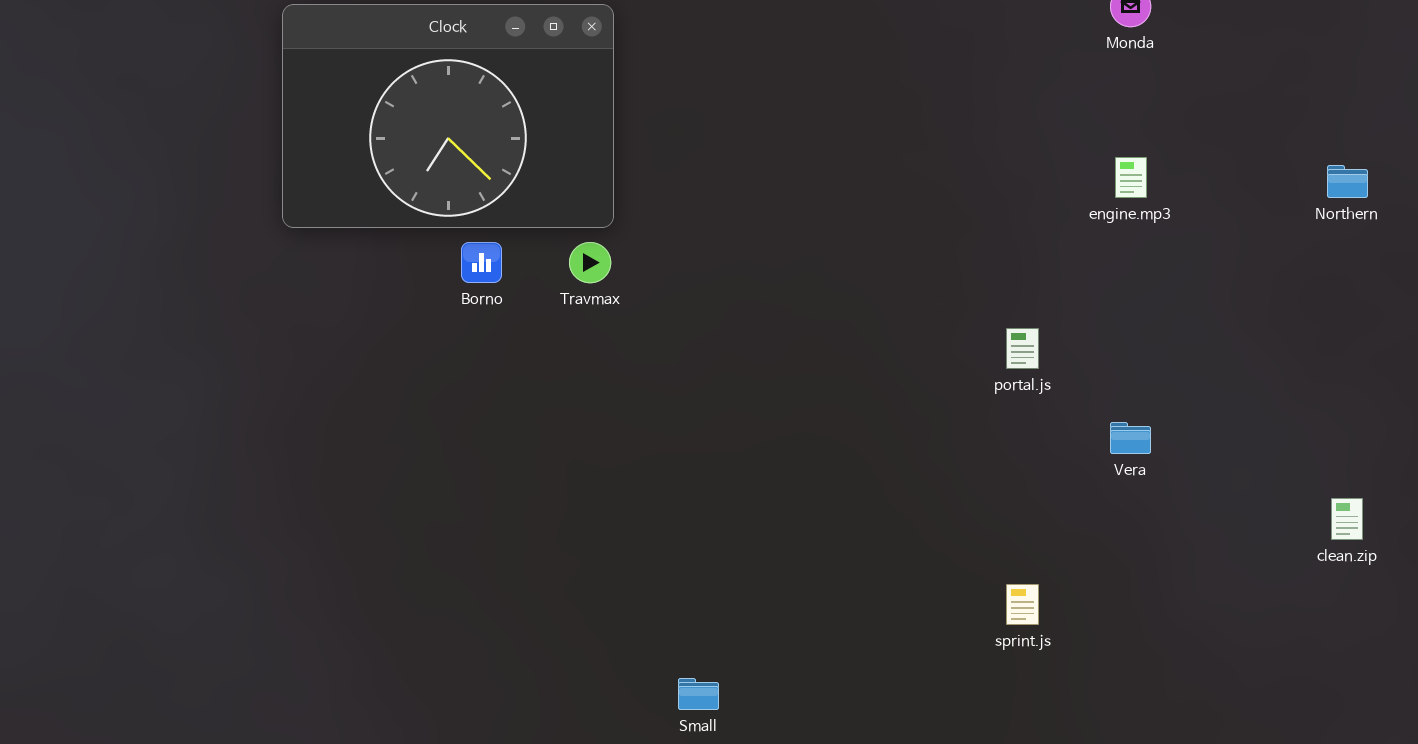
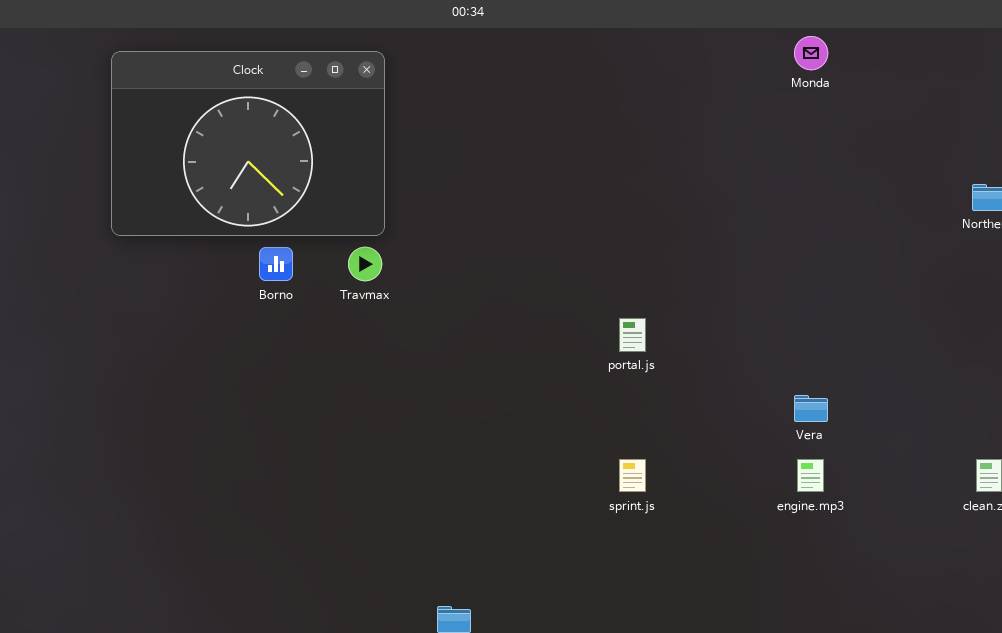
engine.mp3: [1115,157,1147,198] -> [797,459,824,492], moved
portal.js: [1006,328,1039,369] -> [619,318,646,352], moved
sprint.js: [1006,584,1039,625] -> [619,459,646,492], moved

